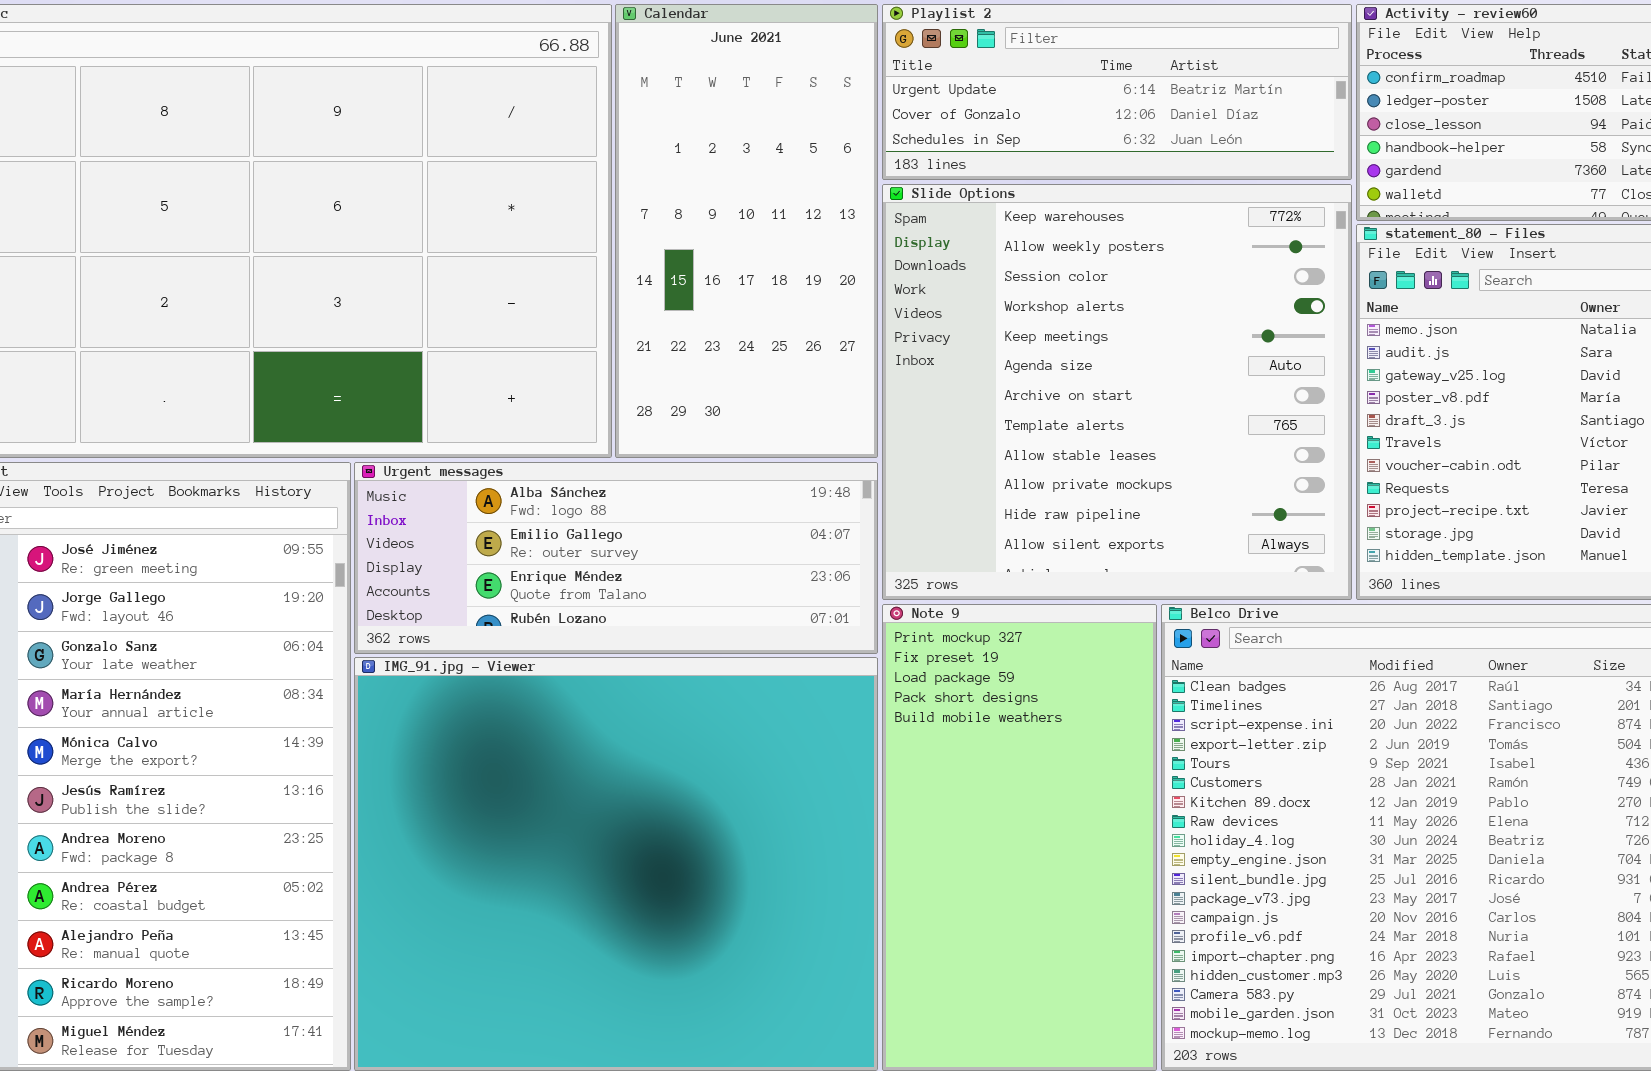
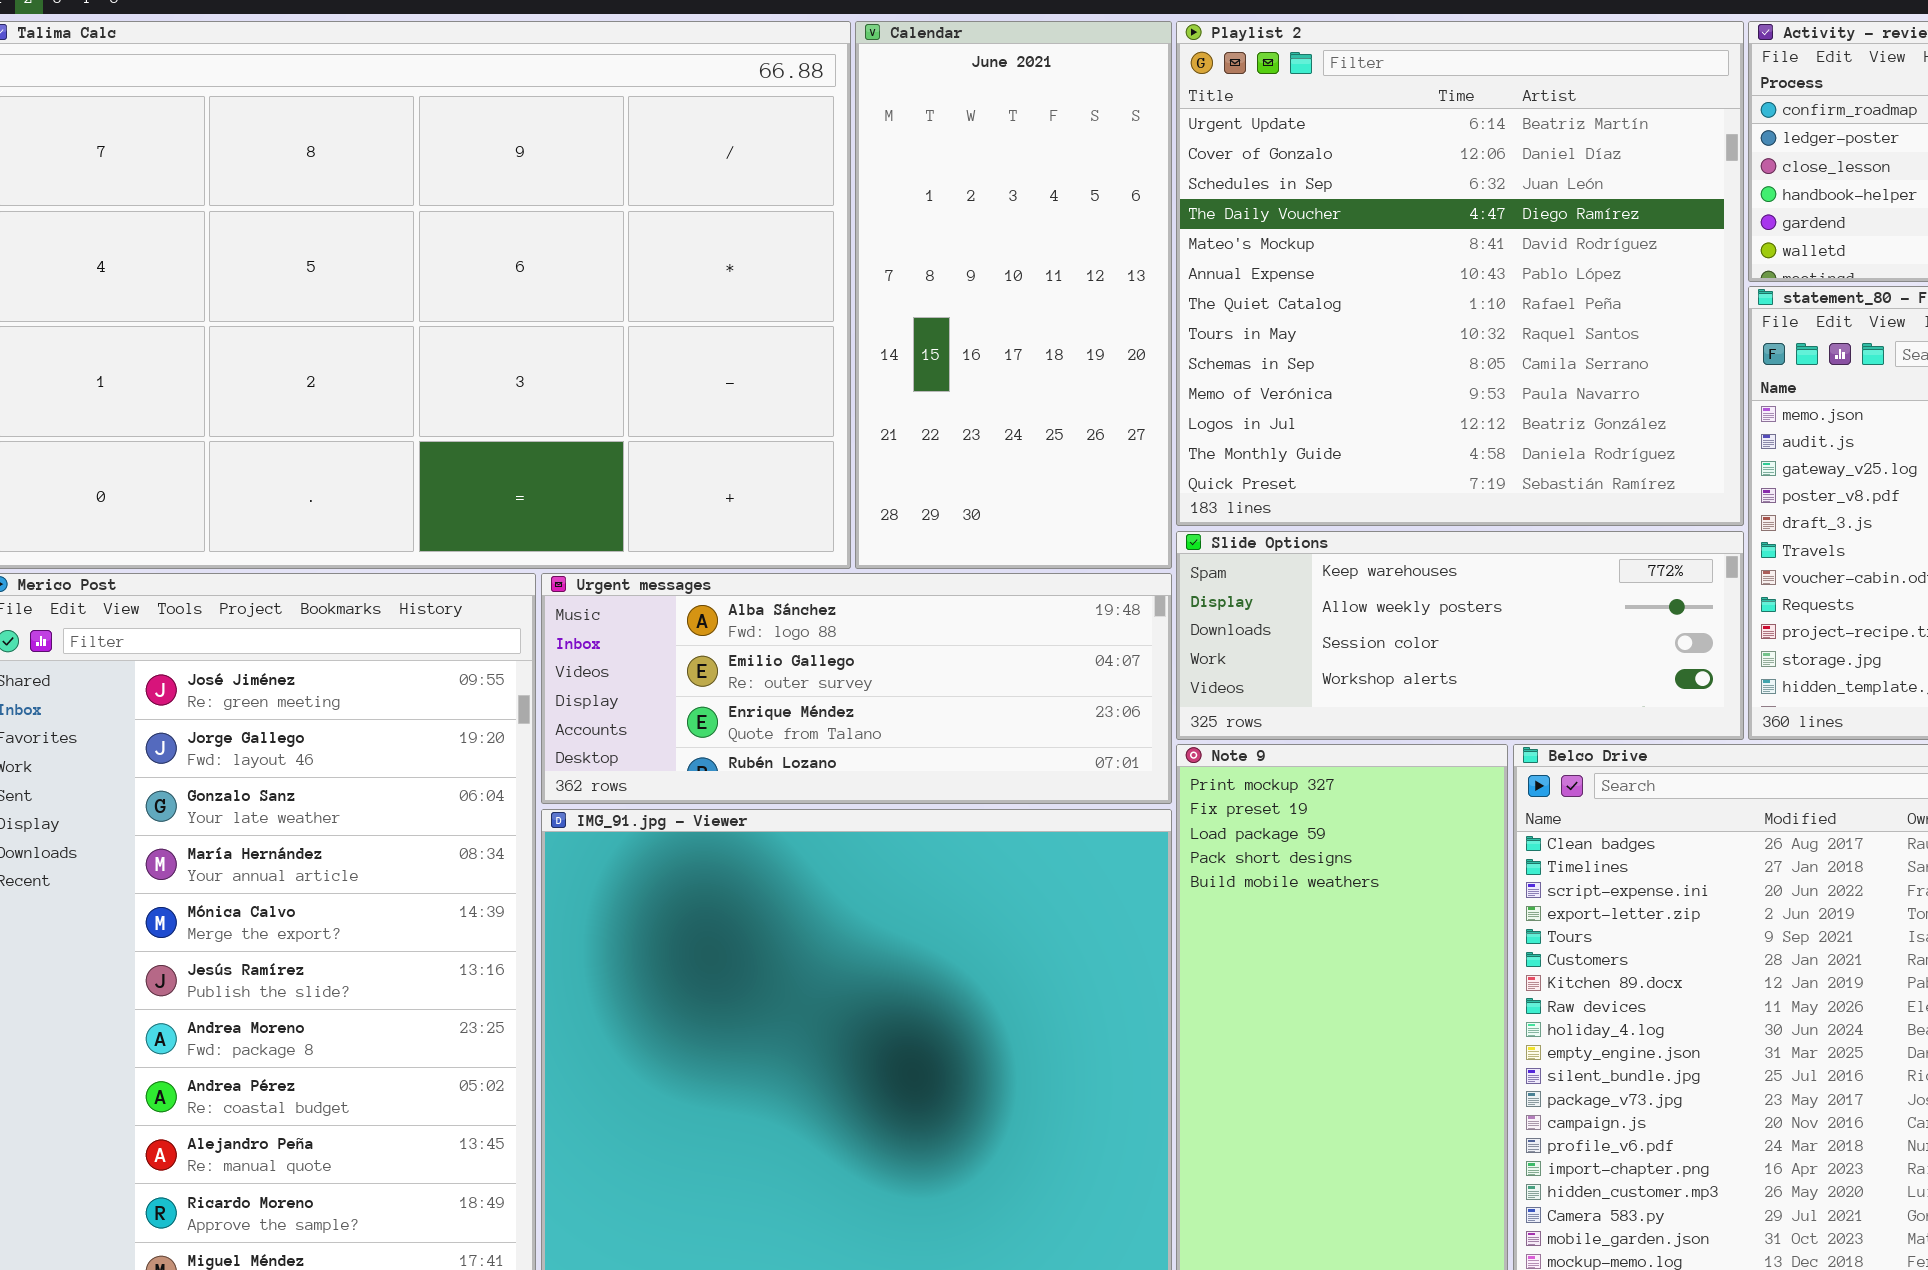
Playlist 2: [882,4,1352,180] -> [1176,21,1744,526], resized
Slide Options: [882,184,1352,600] -> [1176,531,1744,740], resized

